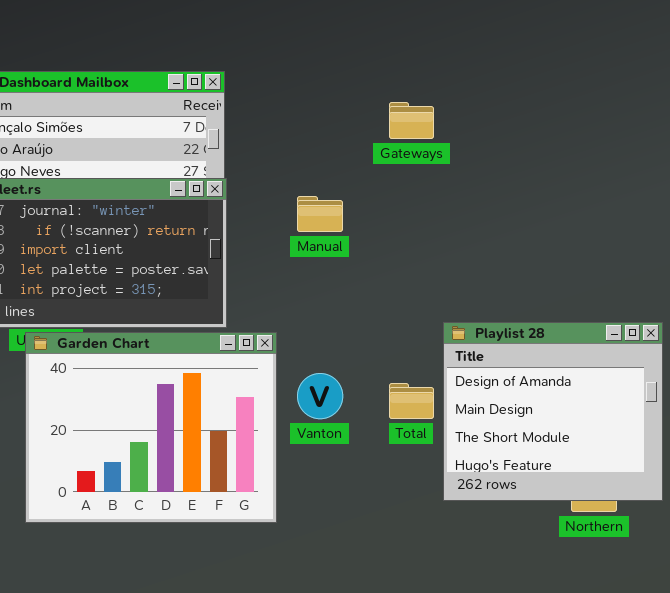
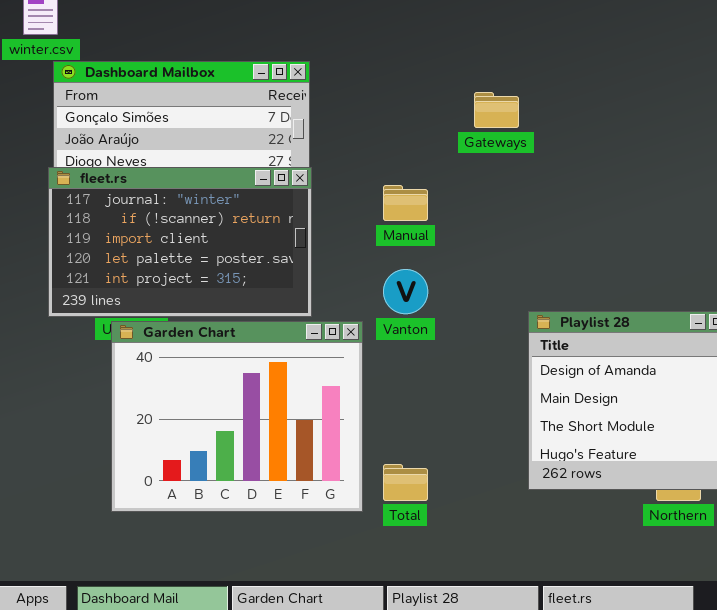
Vanton: [297,373,343,419] -> [383,269,428,314], moved
Total: [389,383,434,419] -> [383,464,428,501], moved

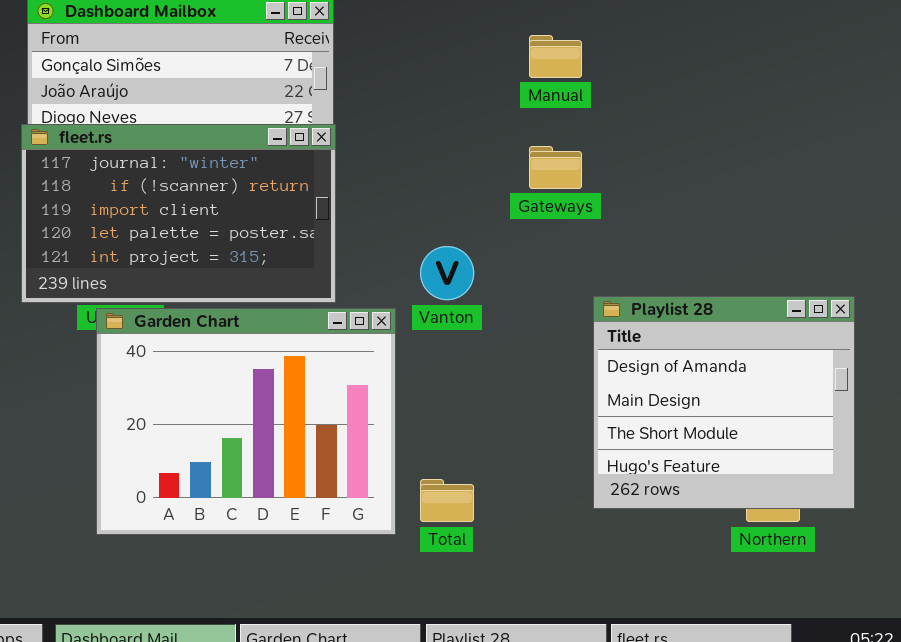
Gateways: [474,92,519,128] -> [529,146,582,189], moved
Manual: [383,185,428,221] -> [529,35,582,78], moved

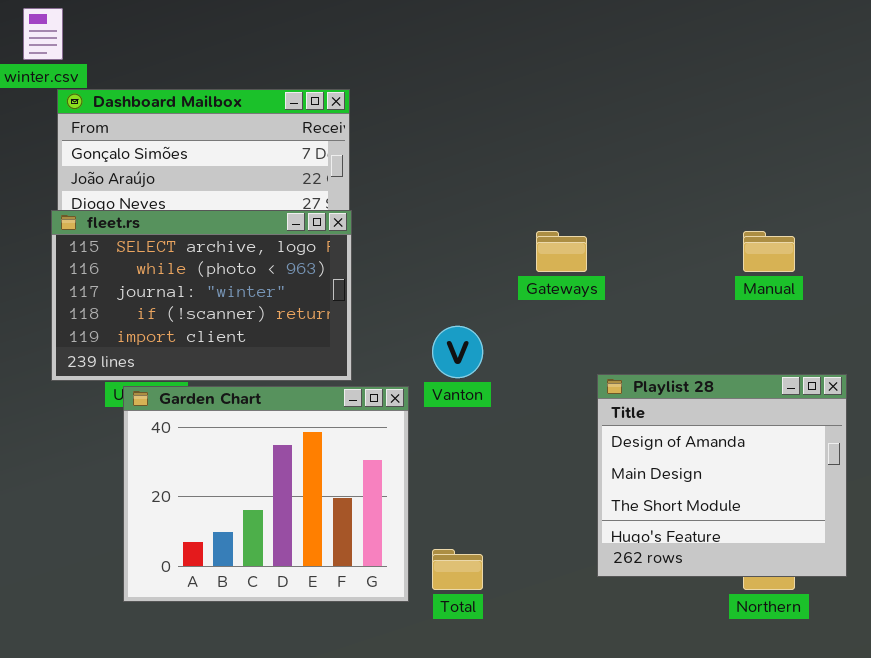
Manual: [529,35,582,78] -> [743,231,795,272], moved
fleet.rs: [21,124,336,303] -> [51,210,352,381], scrolled up 2 rows

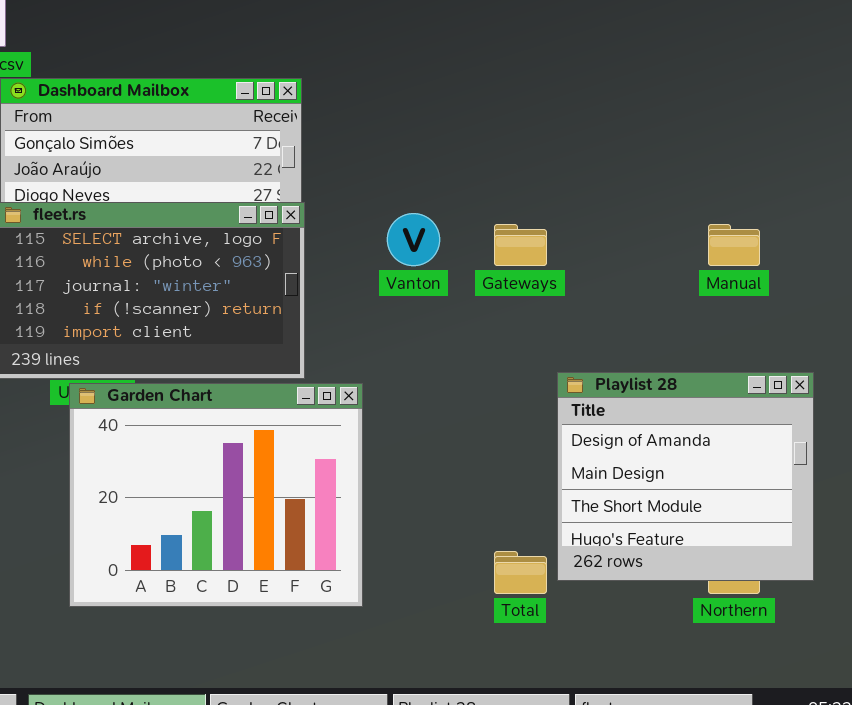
Vanton: [432,326,483,378] -> [387,213,440,266], moved
Total: [432,549,483,590] -> [494,551,547,594], moved

